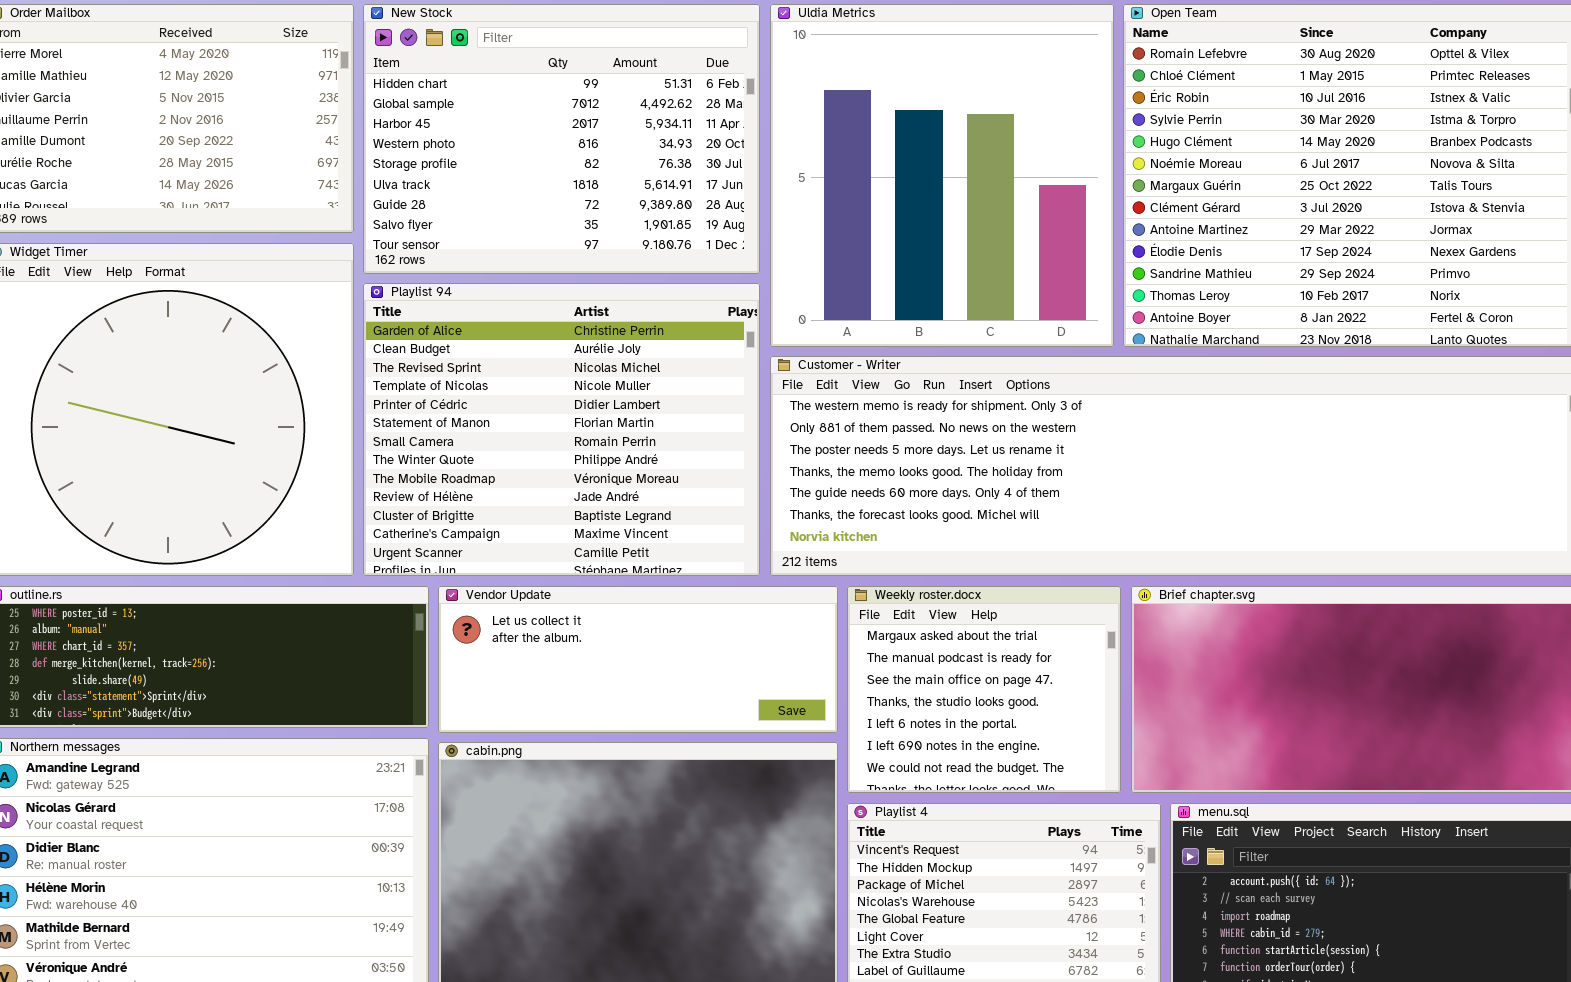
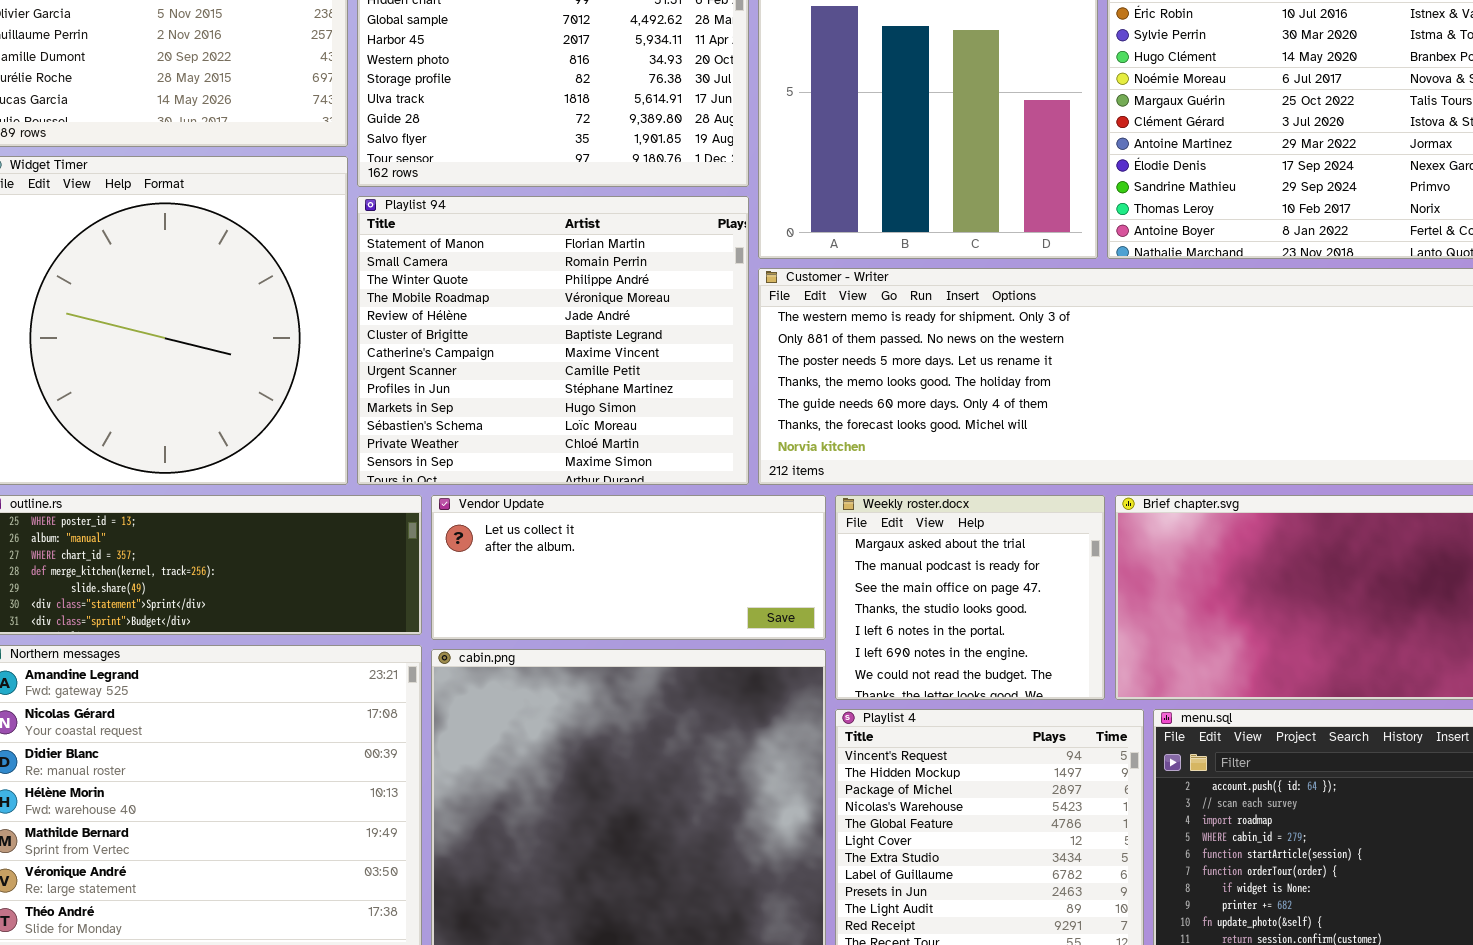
Playlist 94: [363,283,760,576] -> [357,196,749,485], scrolled down 5 rows

